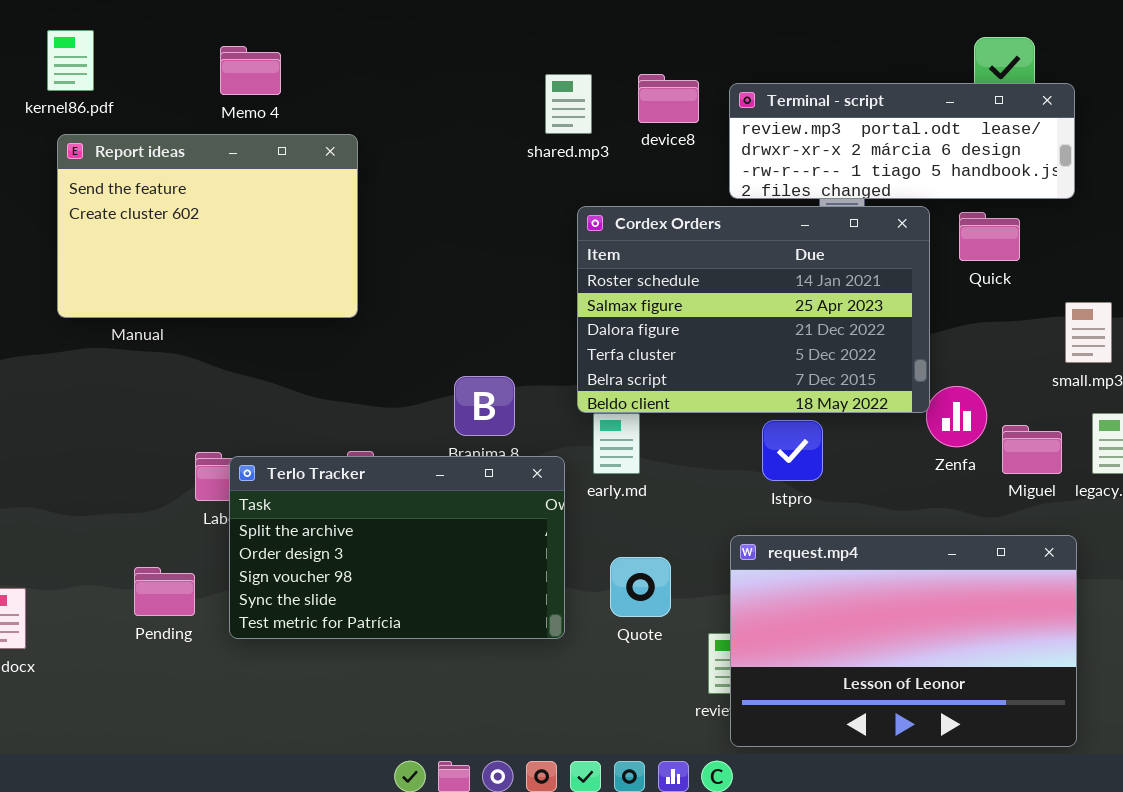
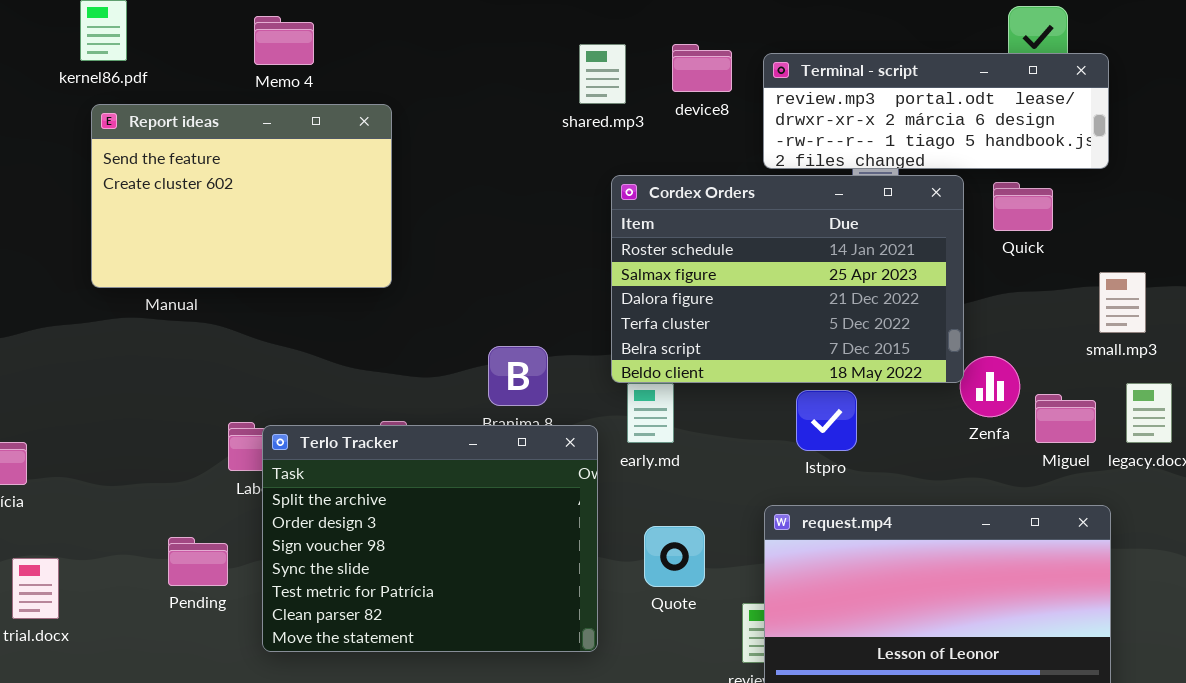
Terlo Tracker: [229,456,565,639] -> [262,425,598,652], resized

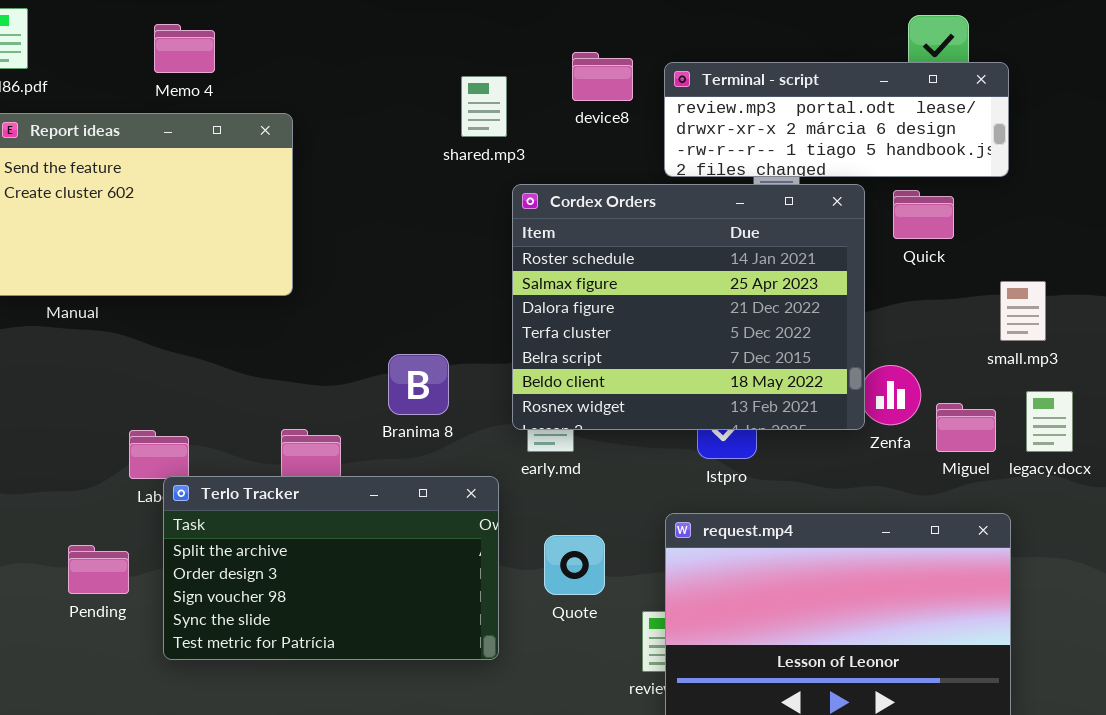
shared.mp3: [579,44,626,104] -> [461,76,507,137], moved
Cordex Orders: [611,175,964,383] -> [512,184,865,430], resized
Terlo Tracker: [262,425,598,652] -> [163,476,499,660], resized

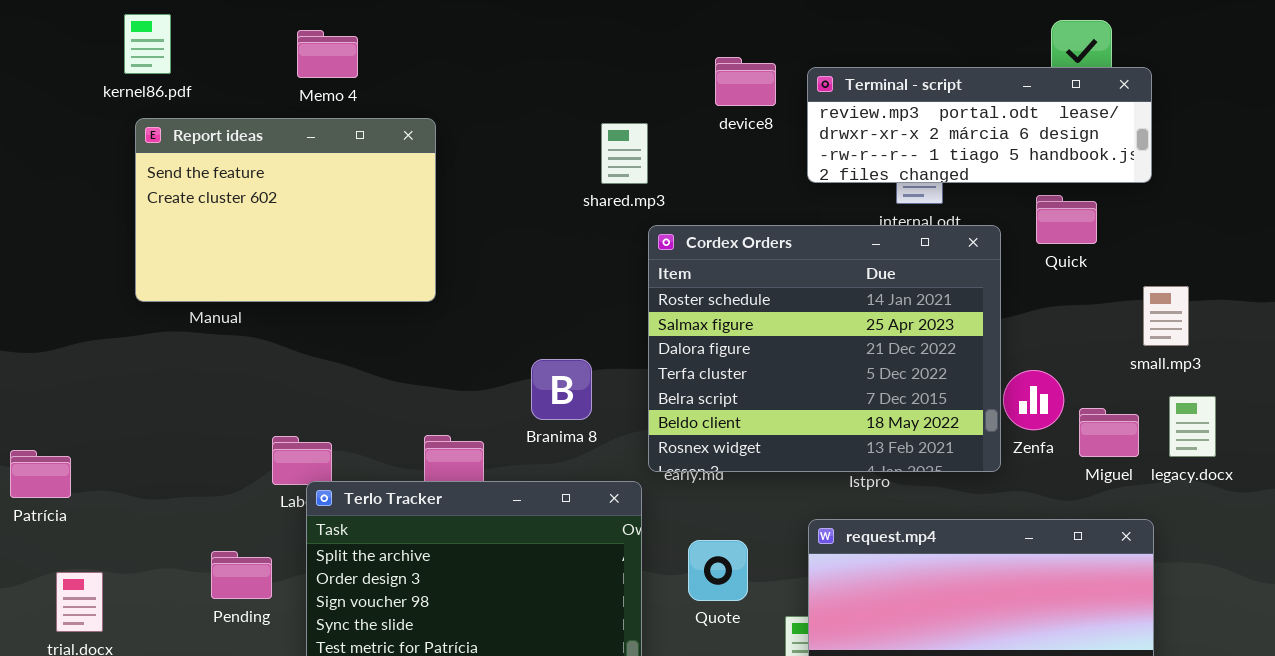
shared.mp3: [461,76,507,137] -> [601,123,648,184], moved
Cordex Orders: [512,184,865,430] -> [648,225,1001,472], moved

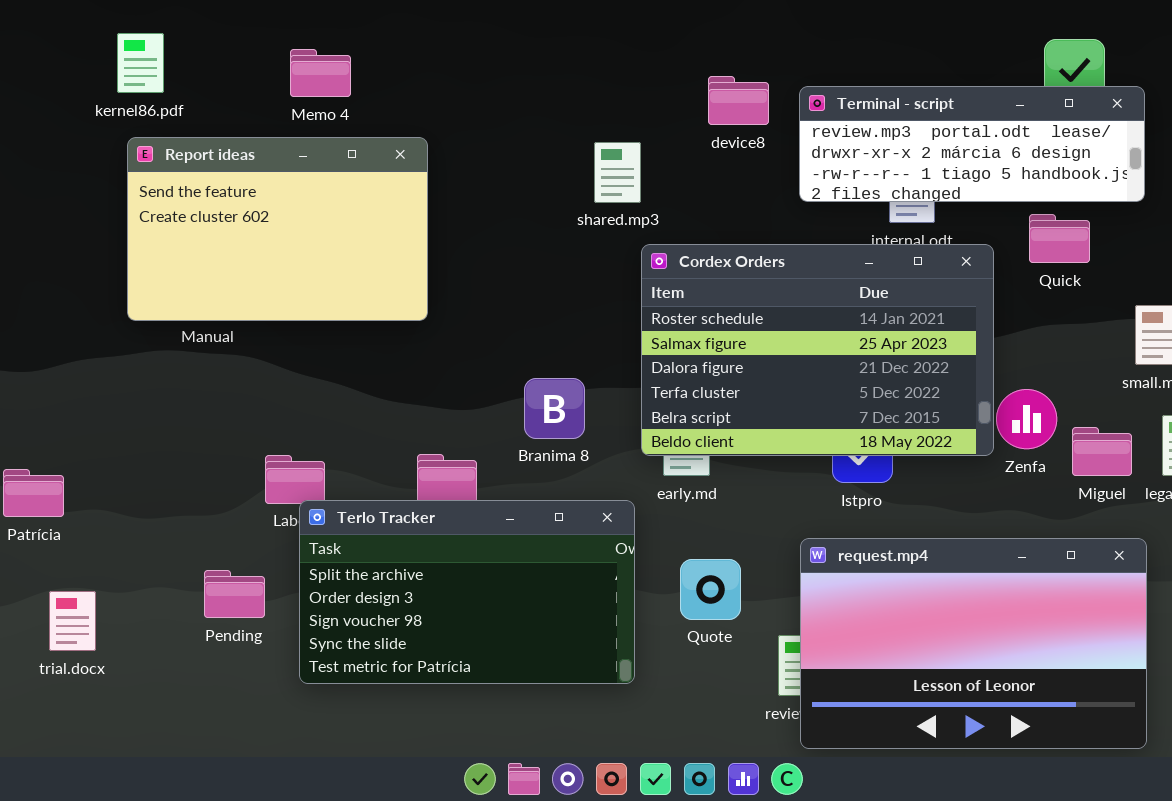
Cordex Orders: [648,225,1001,472] -> [641,244,994,456], resized

